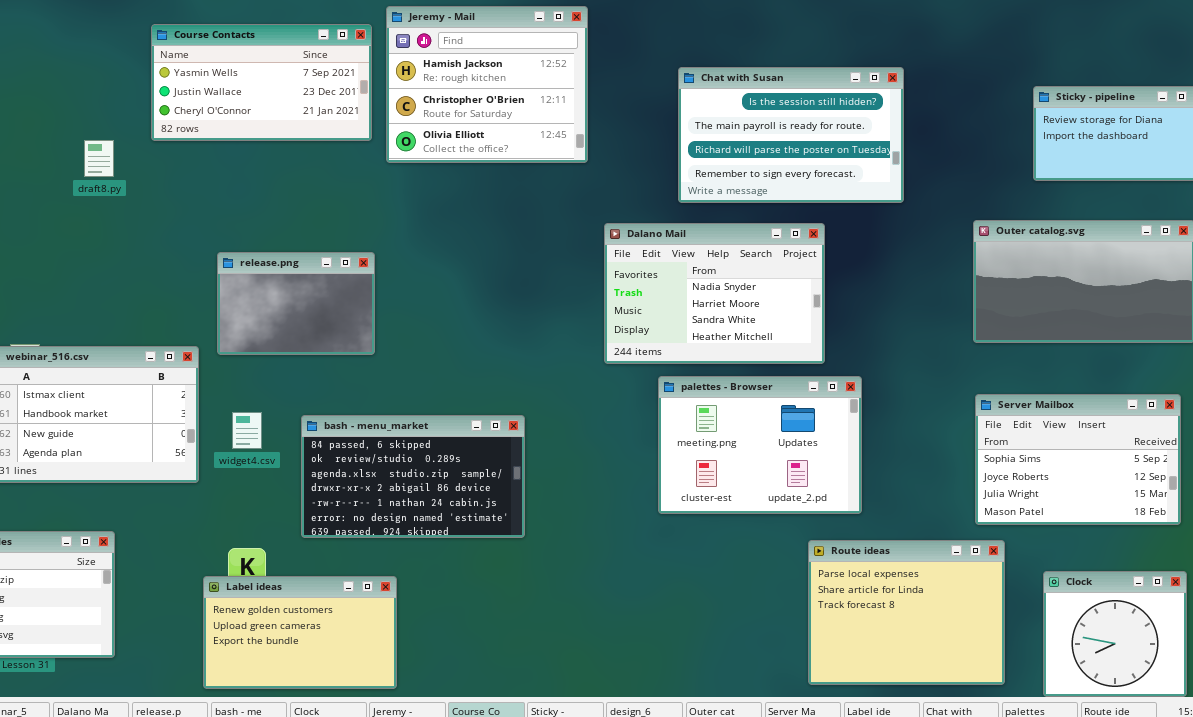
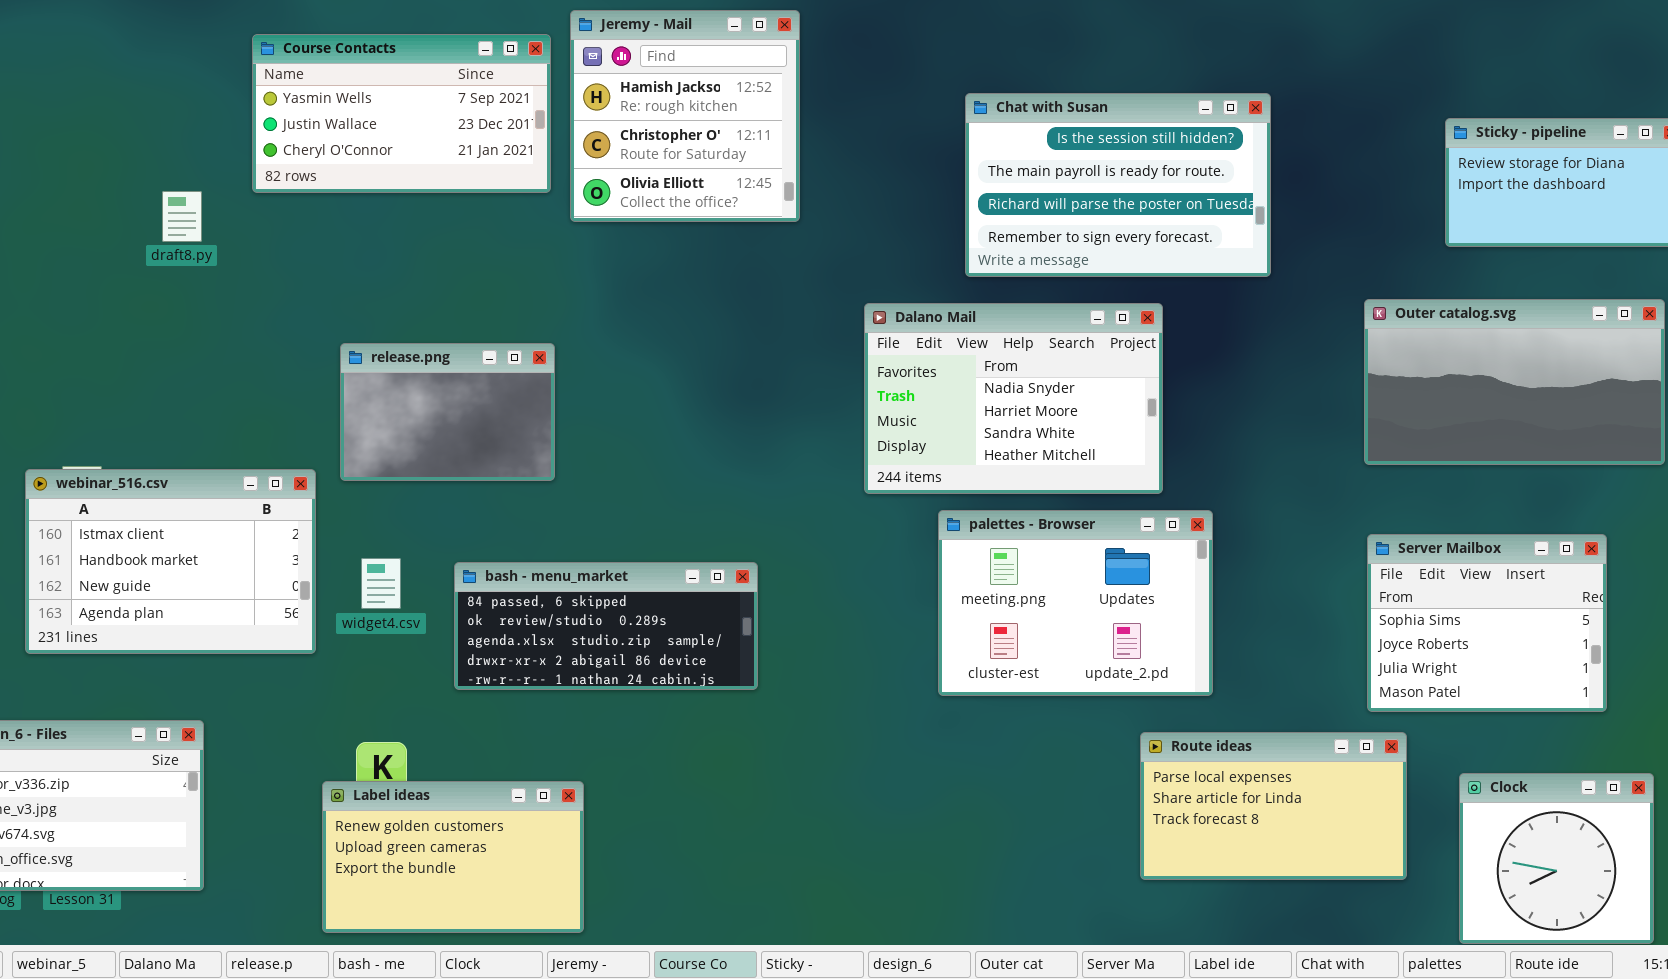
Jeremy - Mail: [386,6,588,163] -> [570,10,800,222], resized
Server Mailbox: [975,394,1181,525] -> [1367,534,1607,712], resized
bash - menu_market: [301,415,525,538] -> [454,562,758,690], resized
Route ideas: [808,540,1005,685] -> [1140,732,1407,880], resized

